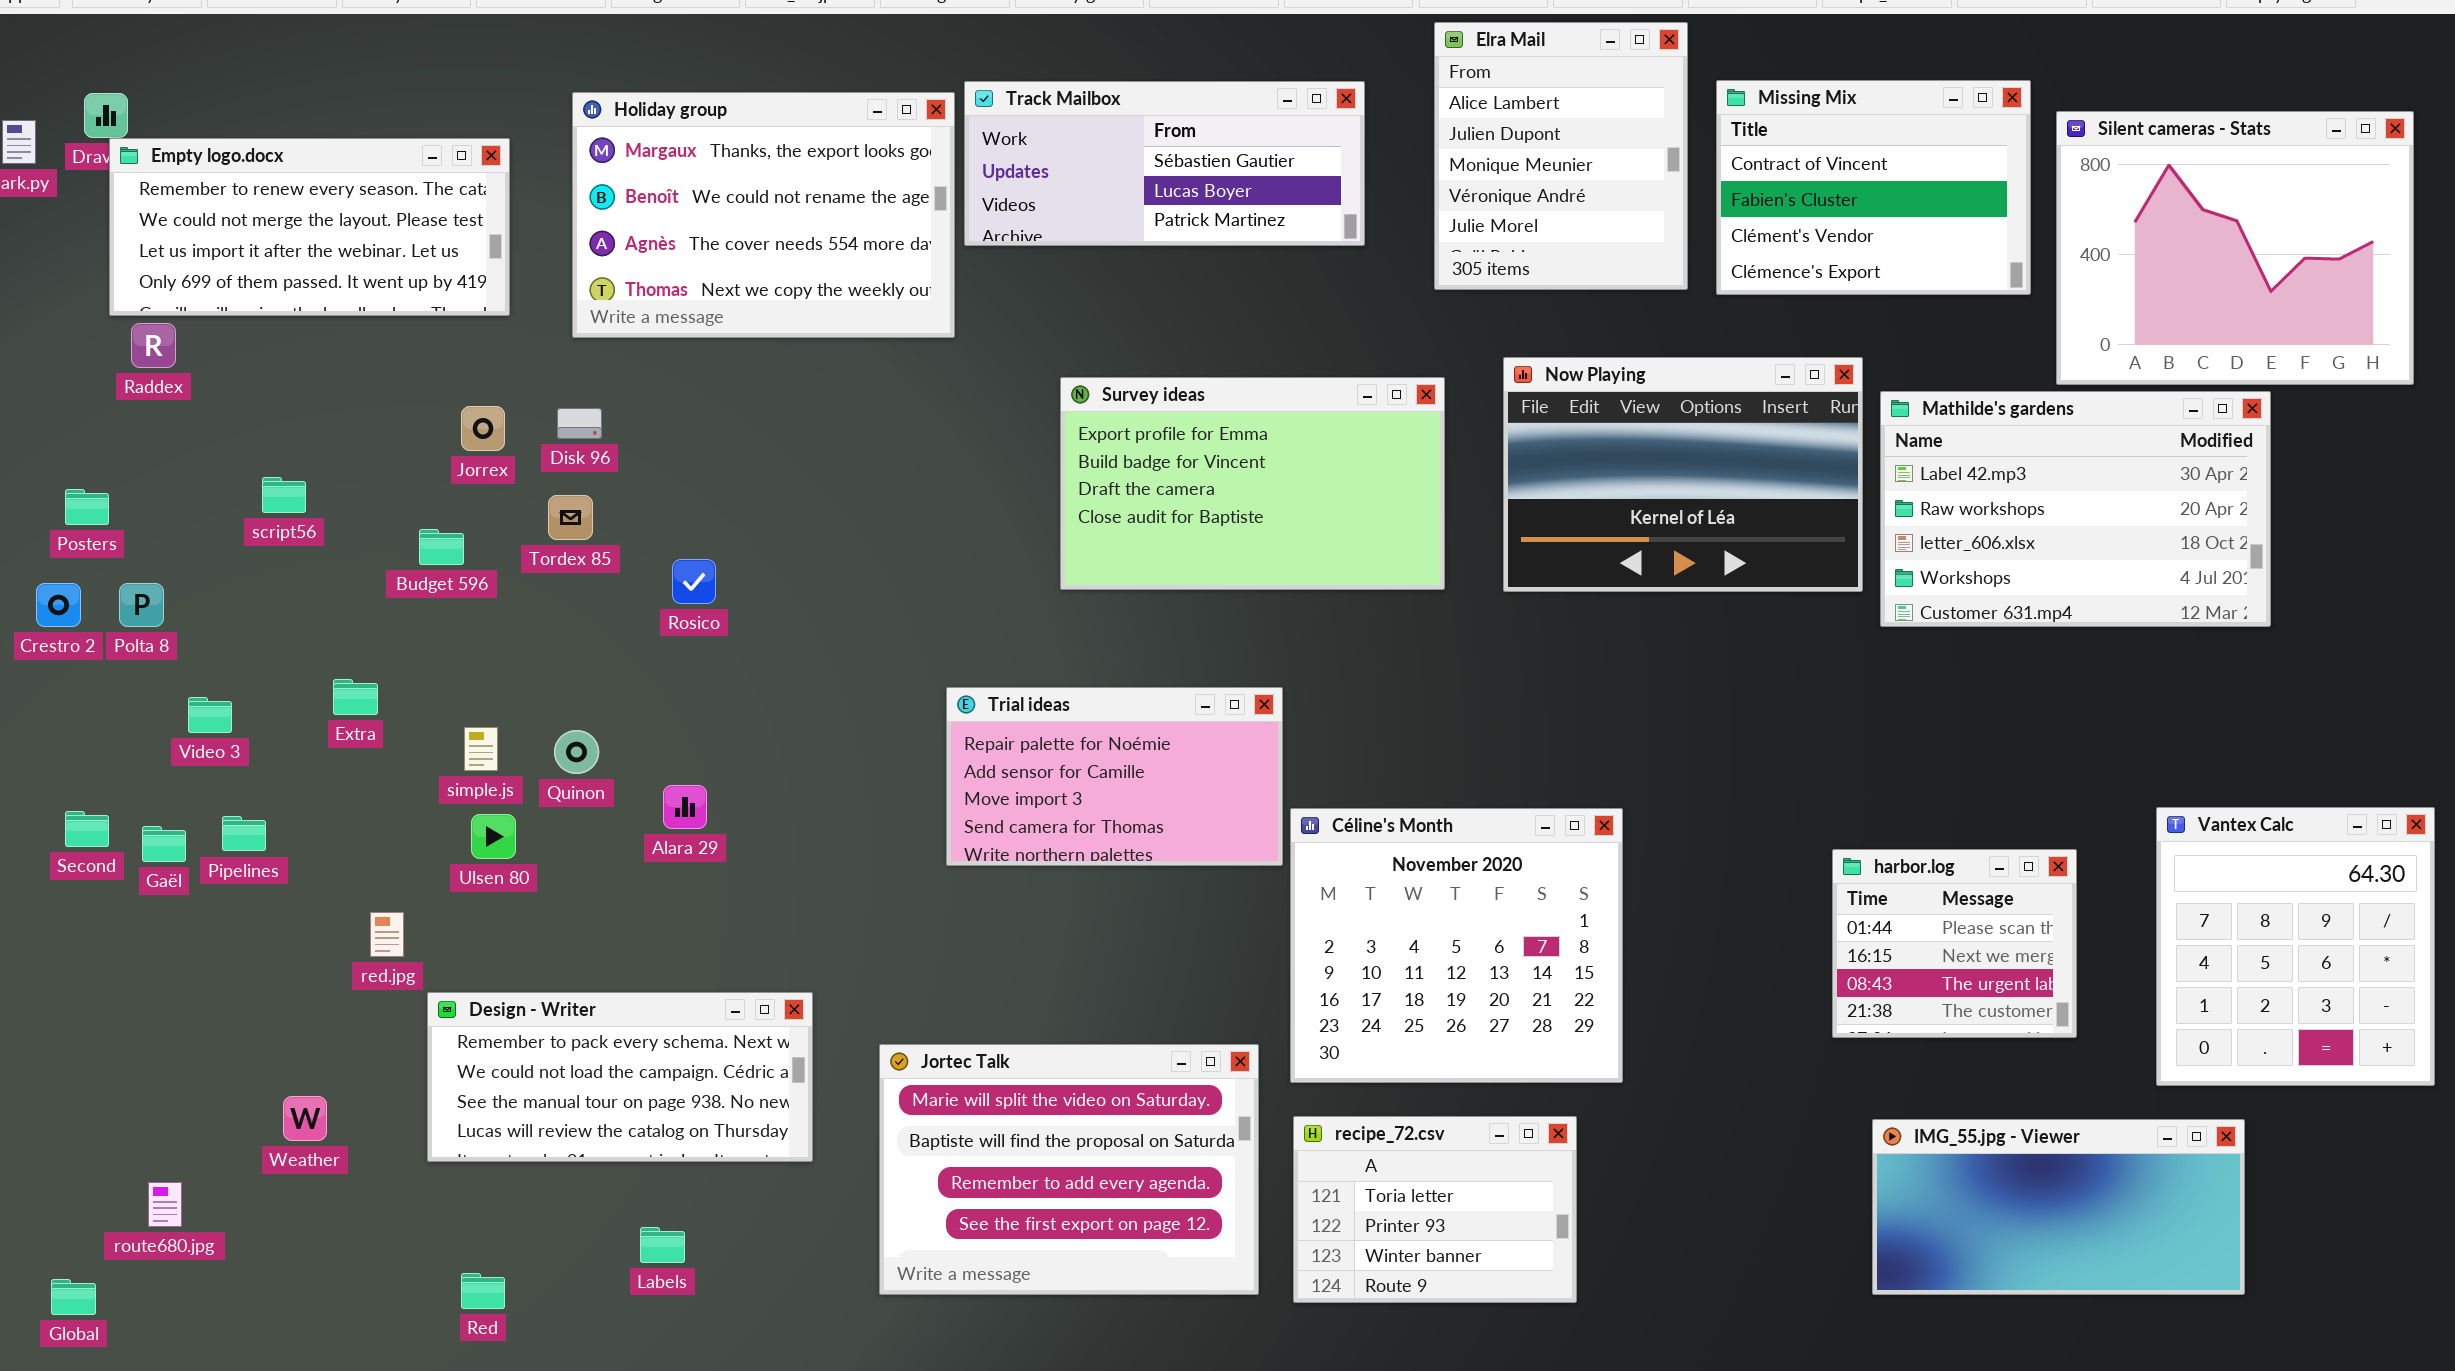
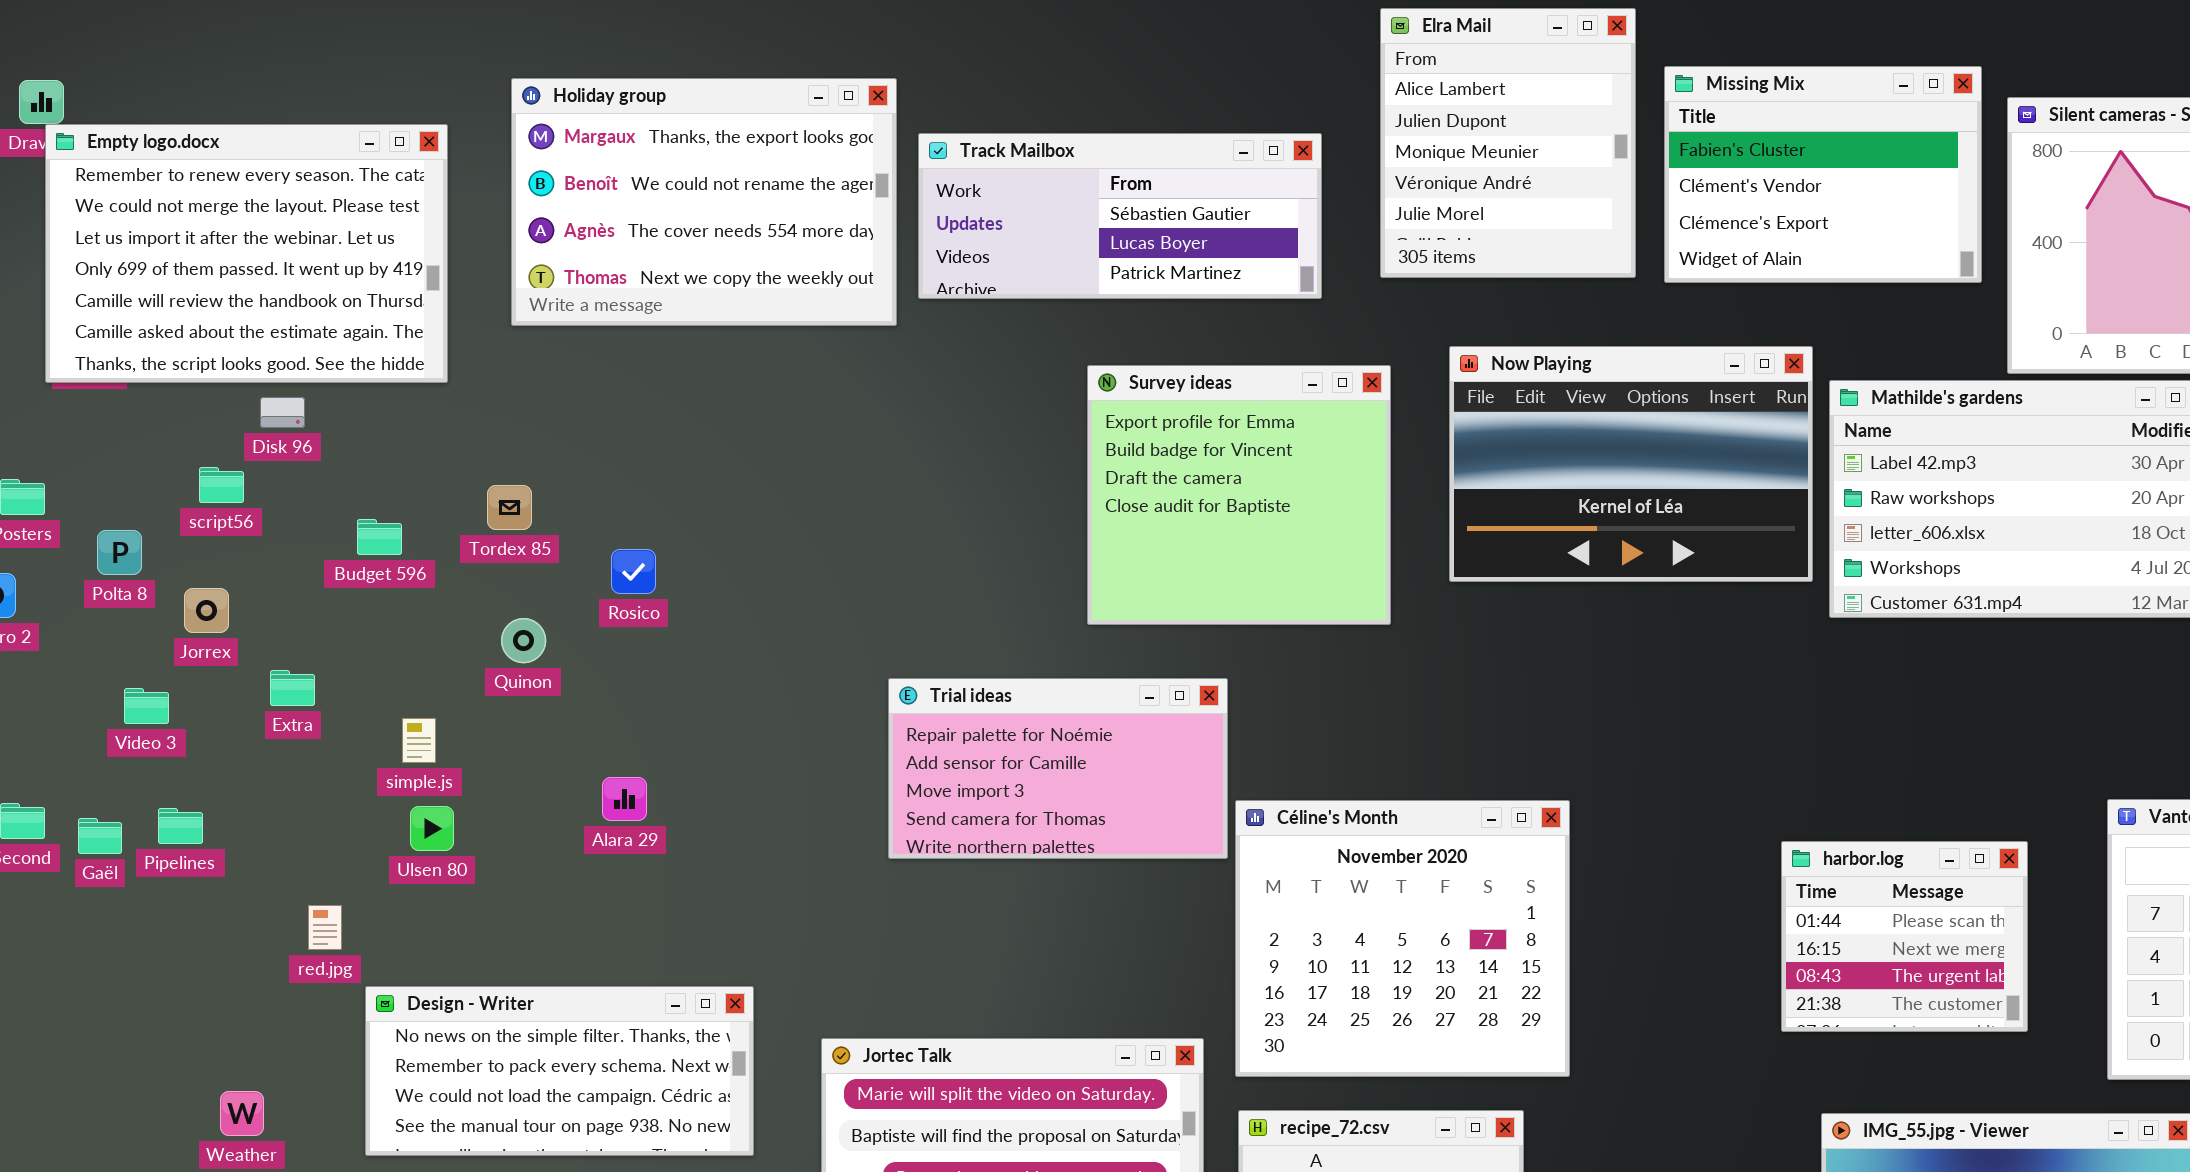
Missing Mix: [1716,80,2031,295] -> [1664,66,1982,283], scrolled down 1 row
Track Mailbox: [964,81,1365,246] -> [918,133,1322,299], moved
Empty logo.docx: [109,138,510,316] -> [45,124,448,383], resized
Survey ideas: [1060,377,1445,590] -> [1087,365,1391,625], resized
Jorrex: [461,406,505,451] -> [184,588,229,633], moved
Disk 96: [557,408,602,439] -> [260,397,305,428], moved
Polta 8: [119,583,164,627] -> [97,530,142,575], moved
Quinon: [554,730,599,774] -> [501,618,546,663], moved
Design - Writer: [427,992,813,1162] -> [365,986,754,1156], scrolled up 1 row

